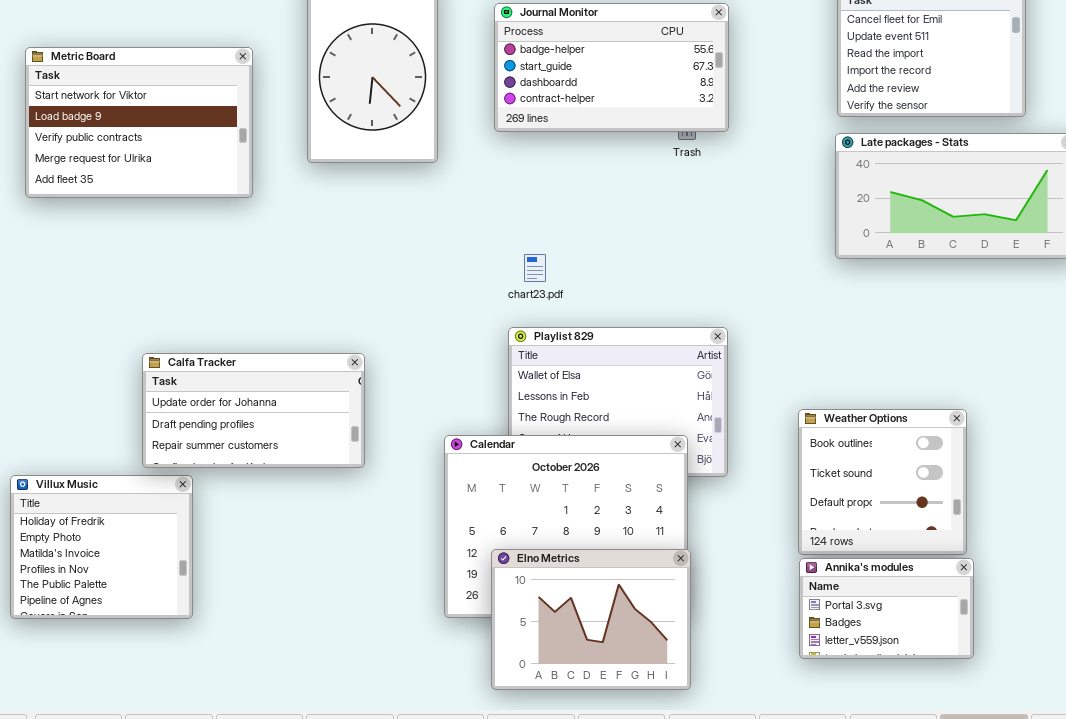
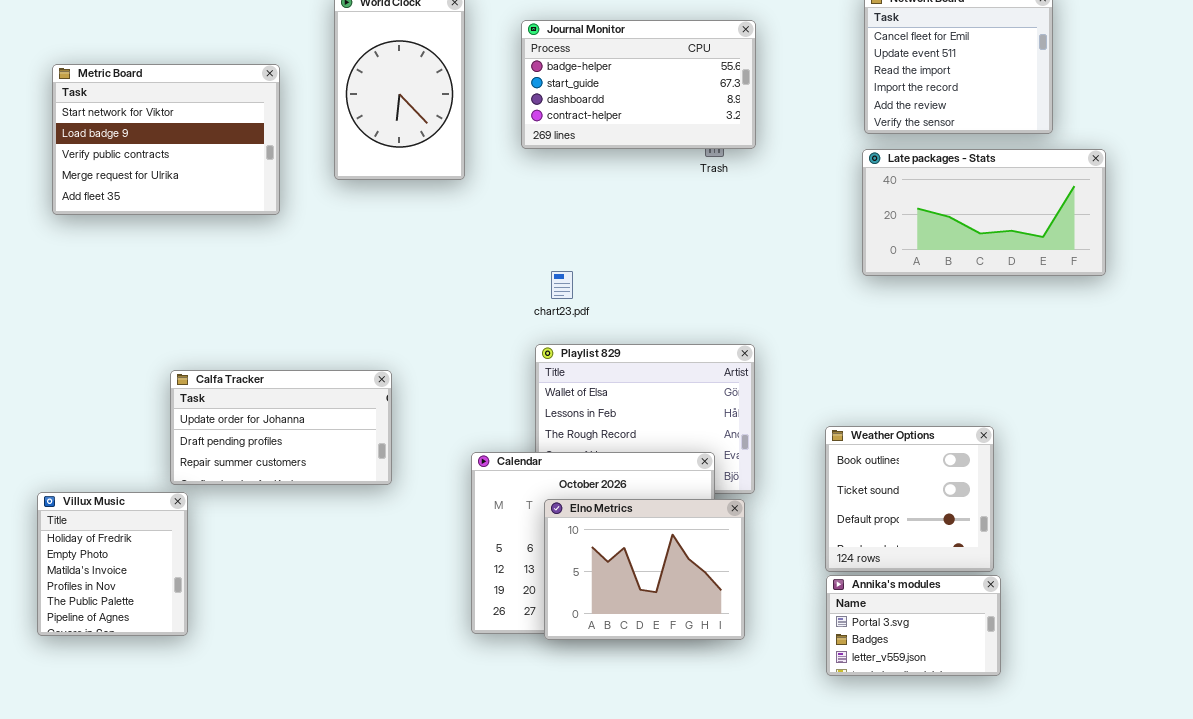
Villux Music: [10,475,193,619] -> [37,492,188,636], resized
Elno Metrics: [491,549,691,690] -> [544,499,745,640], moved

